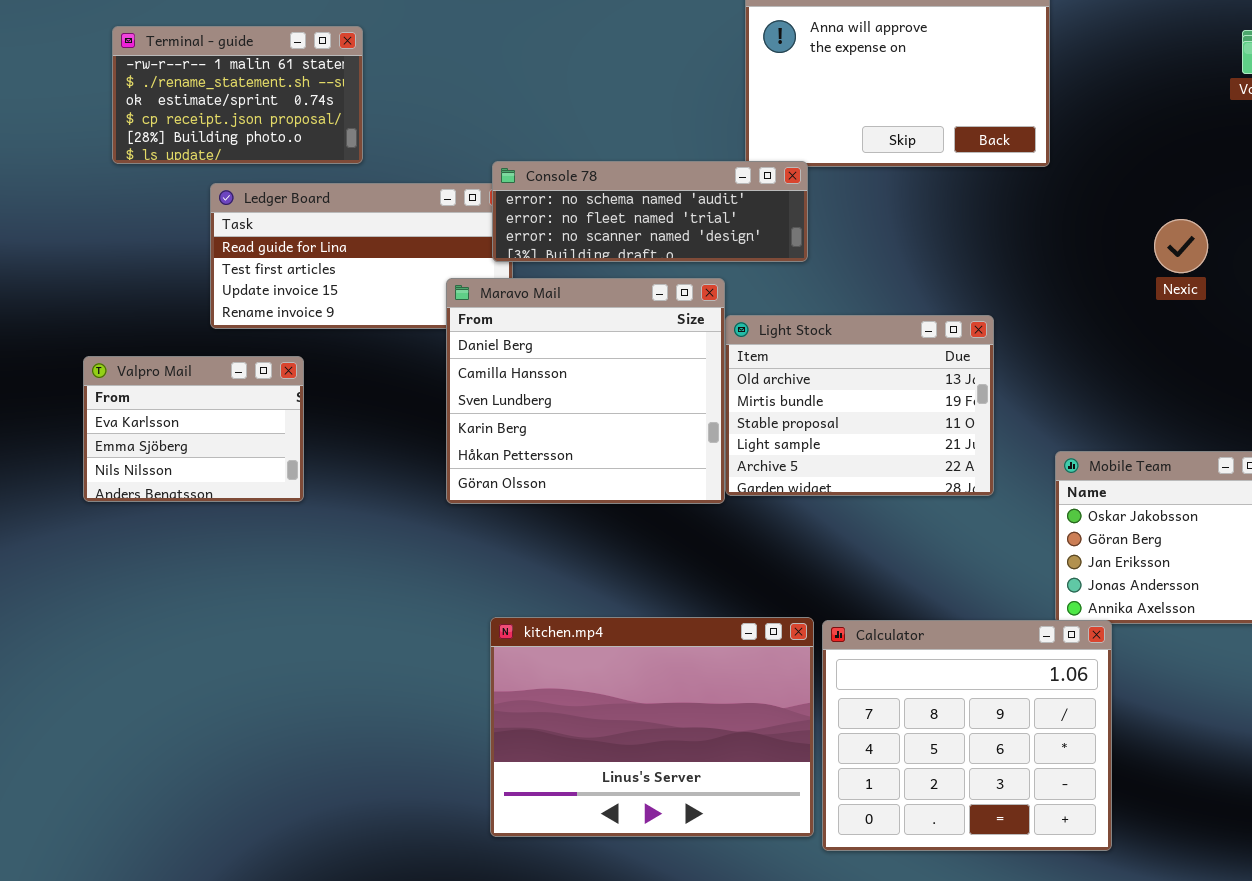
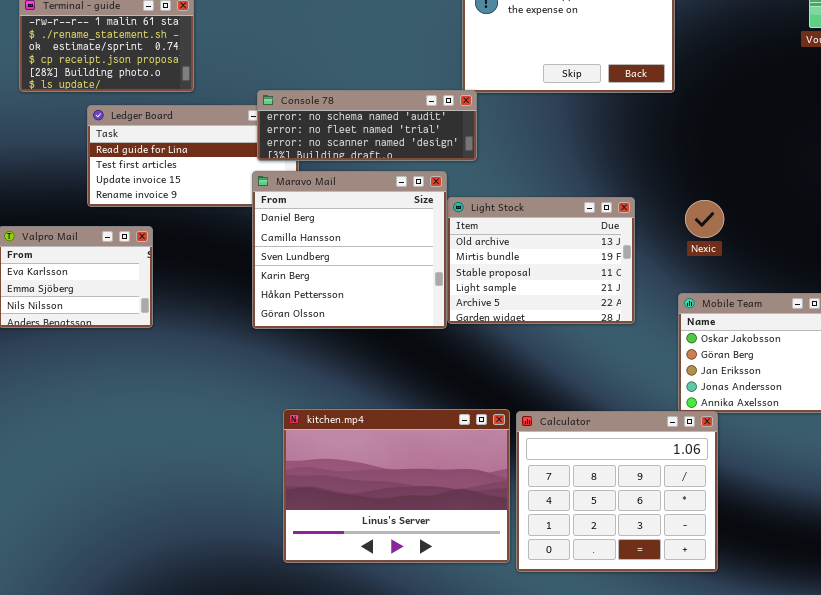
Console 78: [492,161,808,262] -> [257,90,477,161], moved
Nexic: [1154,219,1208,273] -> [685,200,724,238], moved

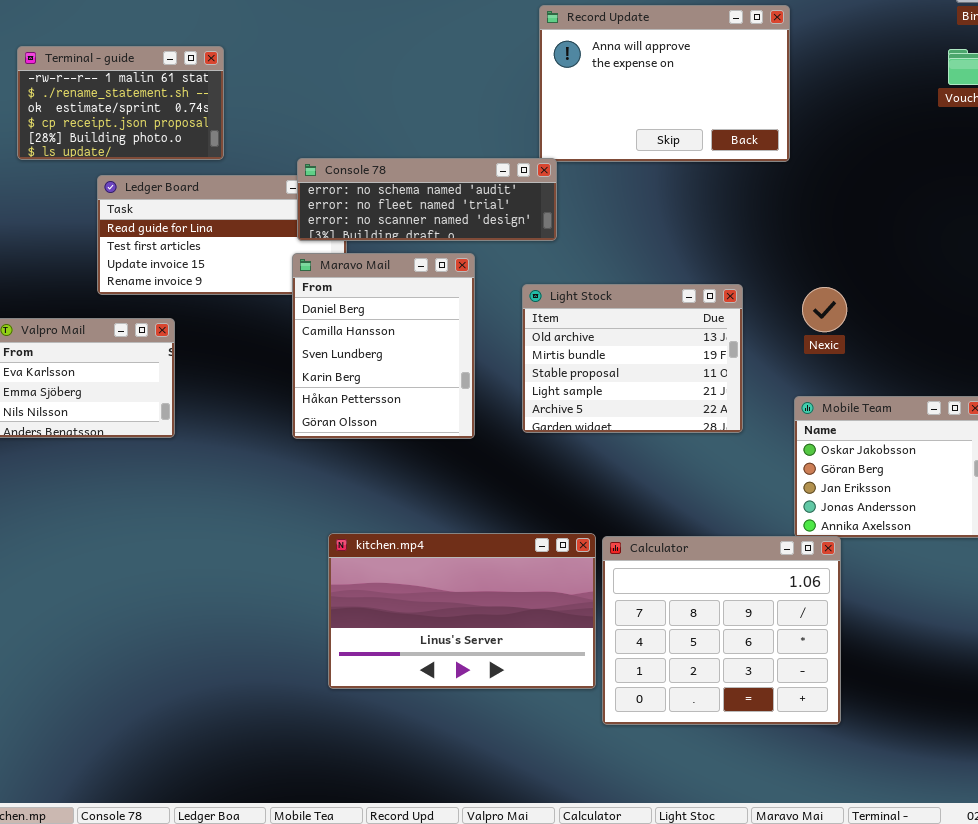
Maravo Mail: [252,171,447,329] -> [292,253,475,439], resized
kitchen.mp4: [283,409,510,563] -> [328,533,596,689], resized

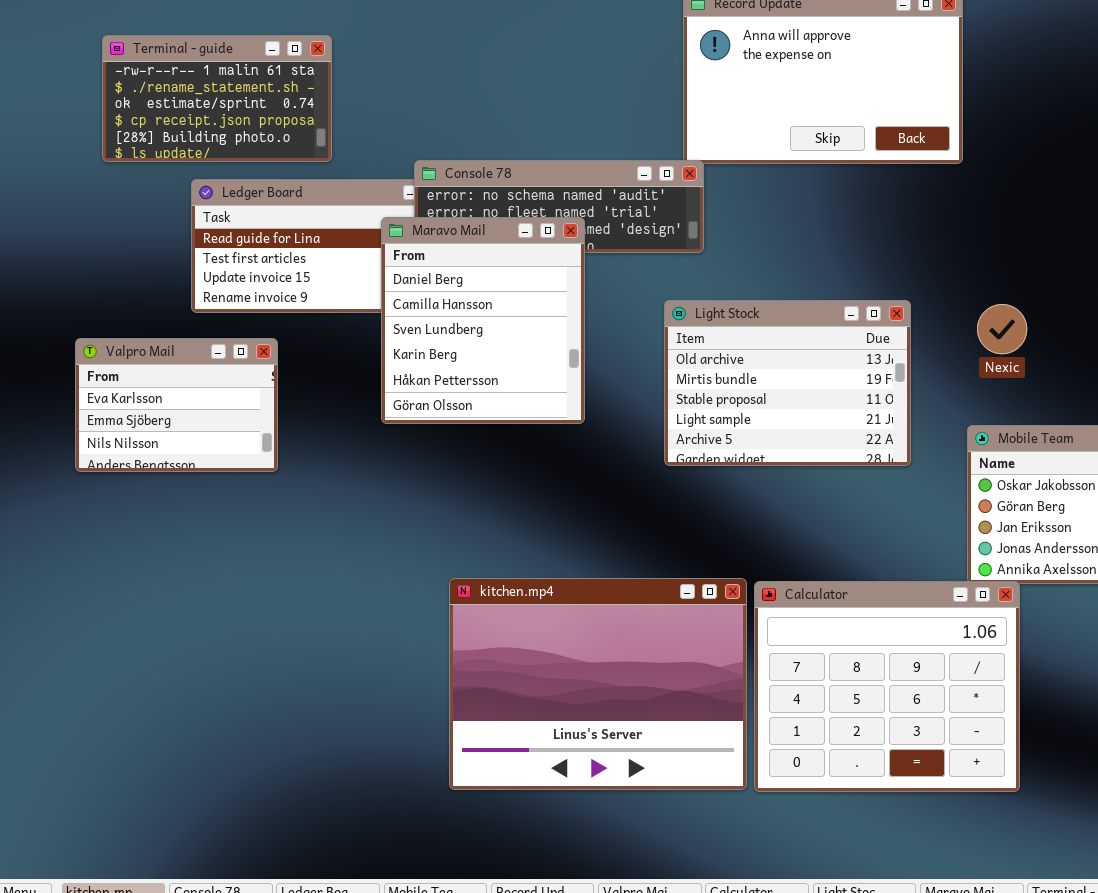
Maravo Mail: [292,253,475,439] -> [381,217,585,424], moved
kitchen.mp4: [328,533,596,689] -> [449,578,747,790], resized

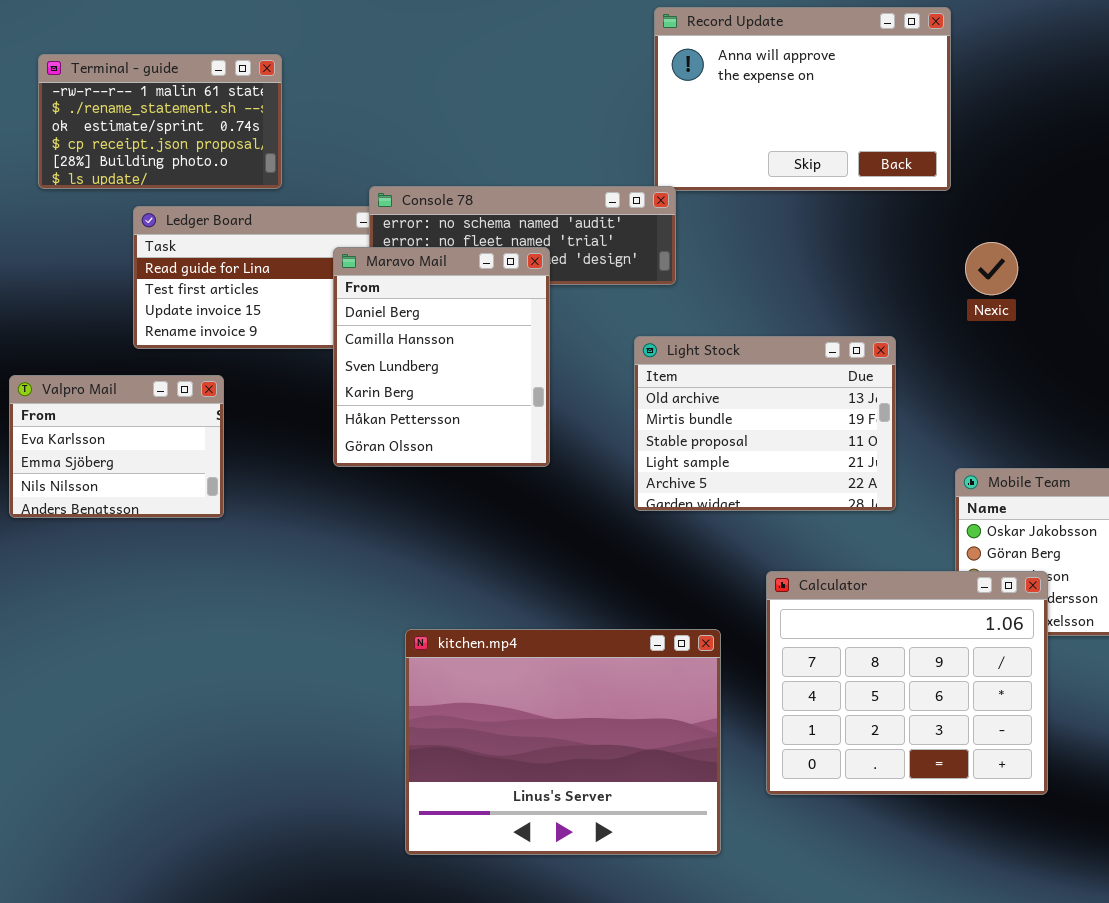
Nexic: [977,304,1027,354] -> [965,242,1018,295], moved
Calculator: [754,581,1020,792] -> [766,571,1048,795], moved

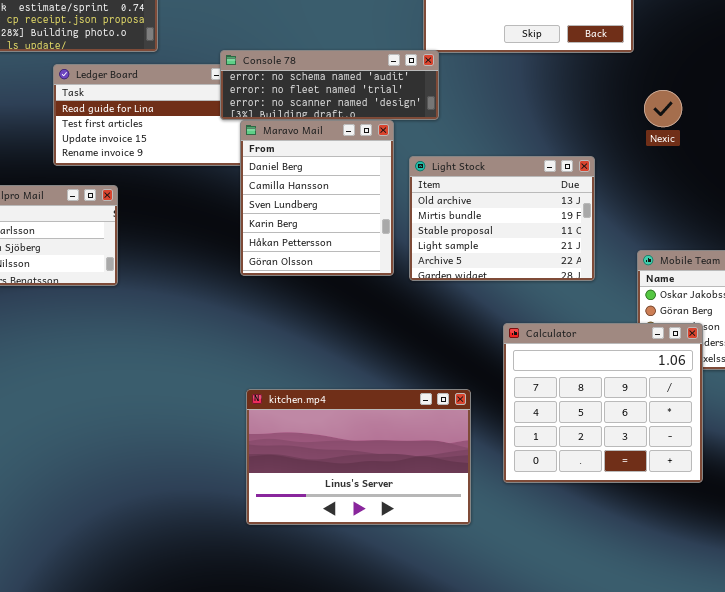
Maravo Mail: [333,247,550,467] -> [240,120,394,276], moved
kitchen.mp4: [405,629,721,855] -> [246,389,471,525], resized

